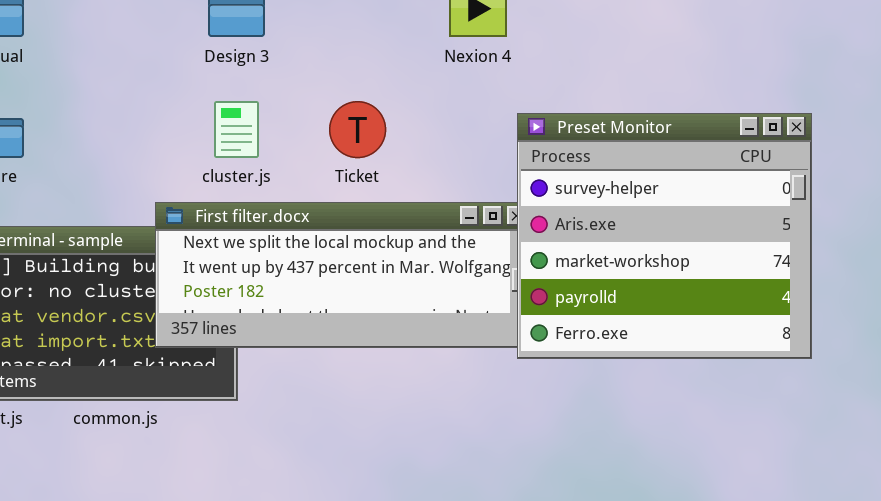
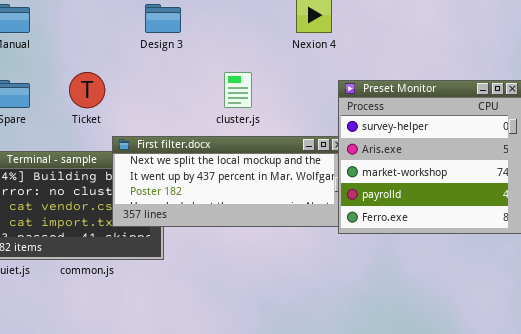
cluster.js: [214,101,259,158] -> [224,72,252,108], moved
Ticket: [329,101,386,158] -> [69,72,105,108], moved

